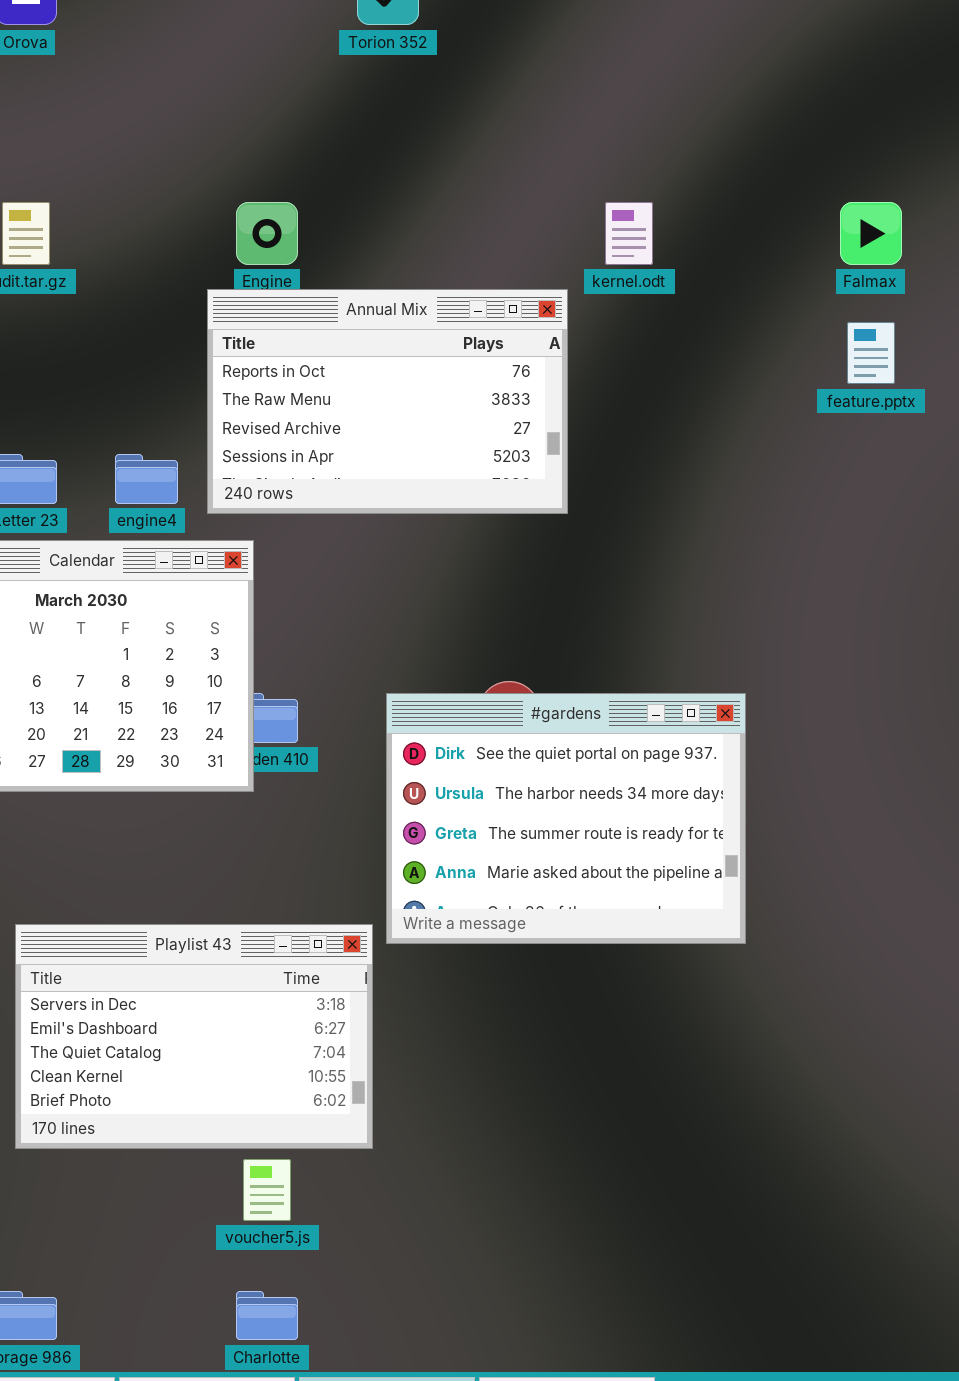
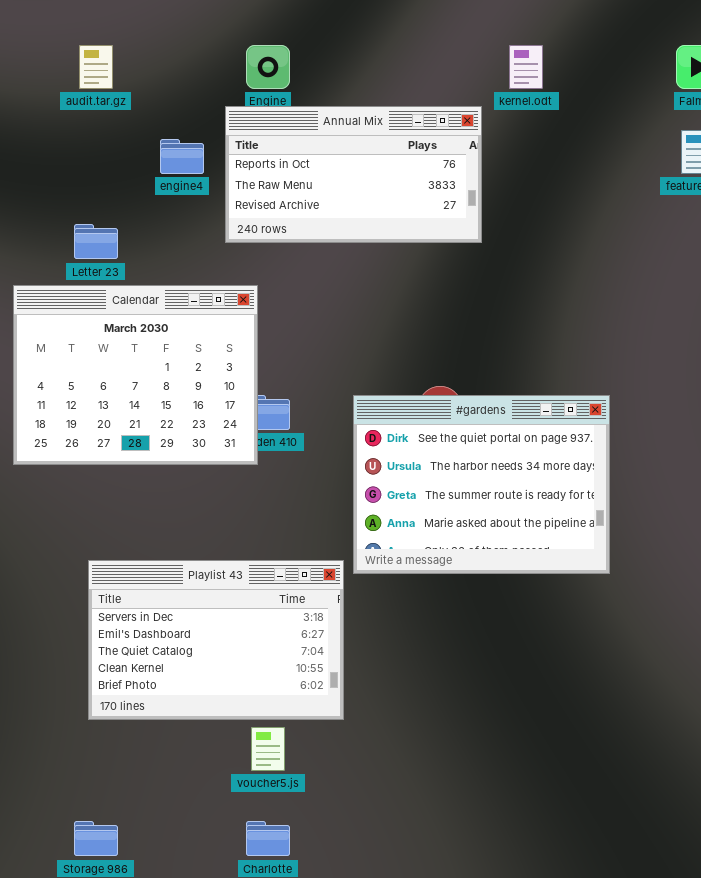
Annual Mix: [207,289,568,514] -> [225,106,482,243], resized
engine4: [115,454,178,504] -> [160,139,204,174], moved

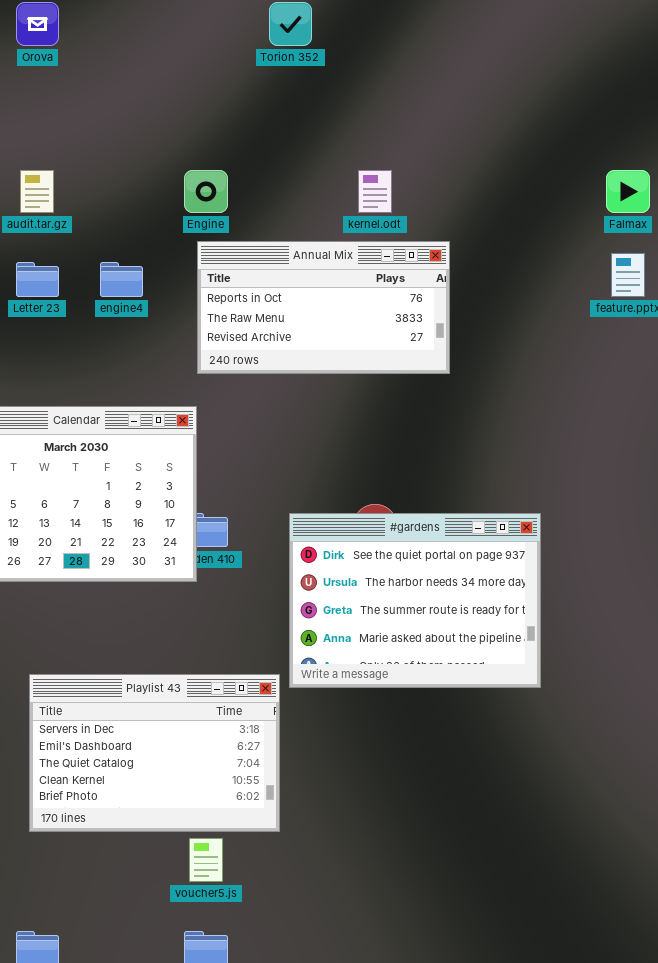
kernel.odt: [509,45,543,89] -> [358,170,392,213], moved
Annual Mix: [225,106,482,243] -> [197,241,450,374], moved
Letter 23: [74,224,118,259] -> [16,262,59,297], moved

